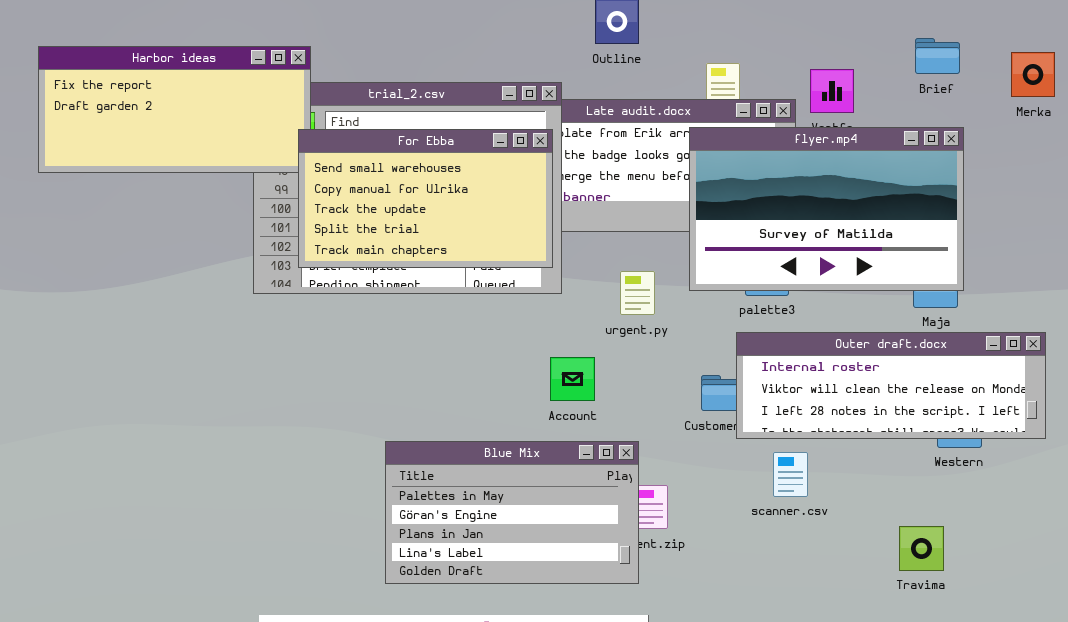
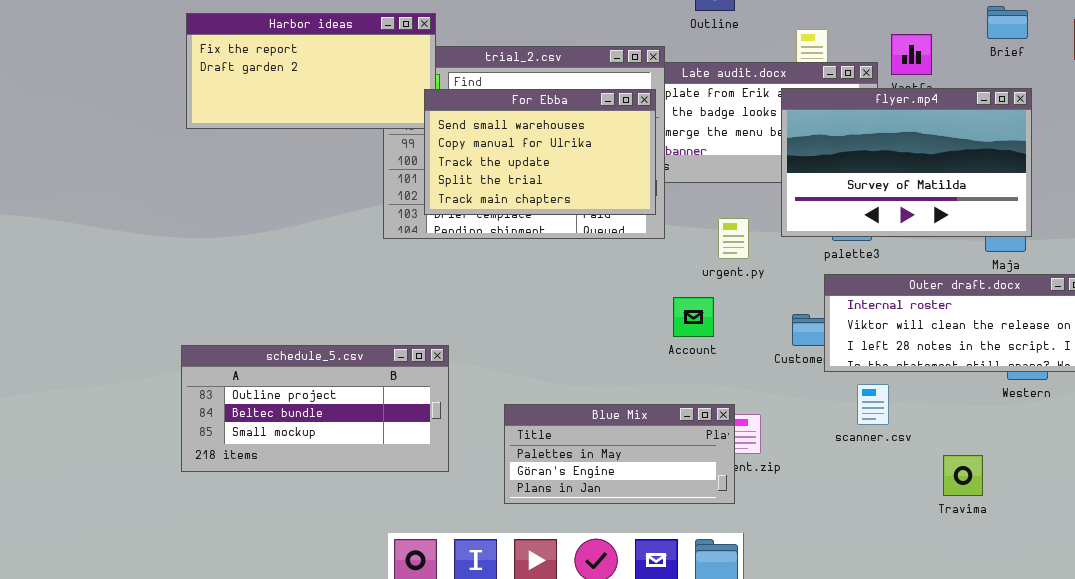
Account: [550,357,595,401] -> [673,297,714,337], moved
schedule_5.csv: none -> [181,345,449,472], opened
Blue Mix: [385,441,639,584] -> [504,404,735,504], resized
Travima: [899,526,944,571] -> [943,455,983,496], moved

